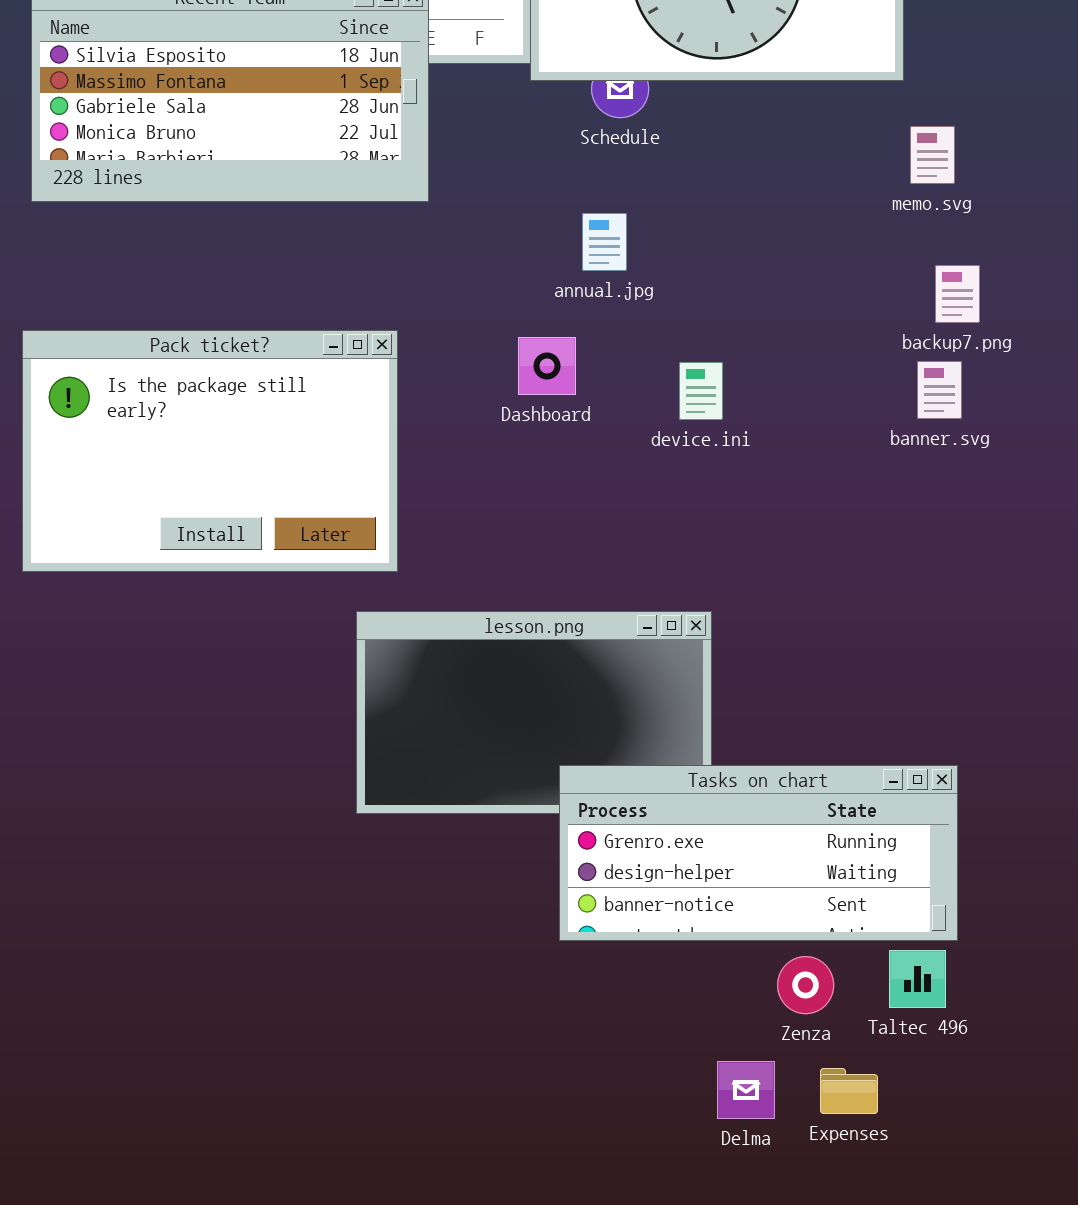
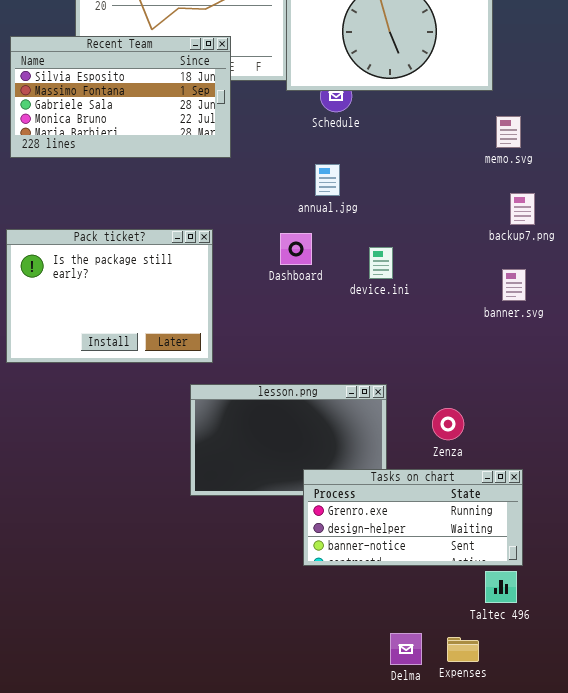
banner.svg: [917,361,962,419] -> [502,269,526,301], moved
Zenza: [777,956,834,1014] -> [432,408,464,440], moved

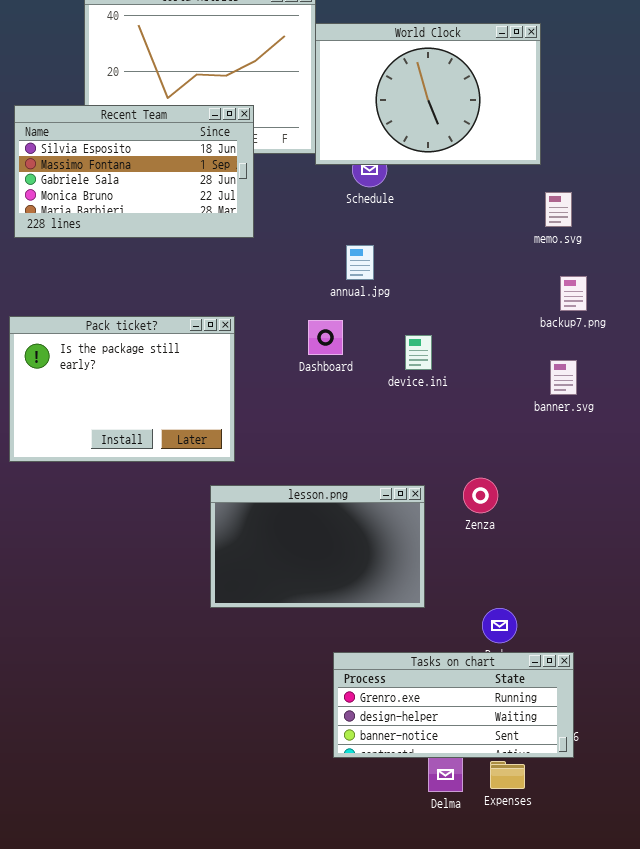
Zenza: [432,408,464,440] -> [463,478,498,513], moved
Tasks on chart: [303,469,523,566] -> [333,652,574,758], moved

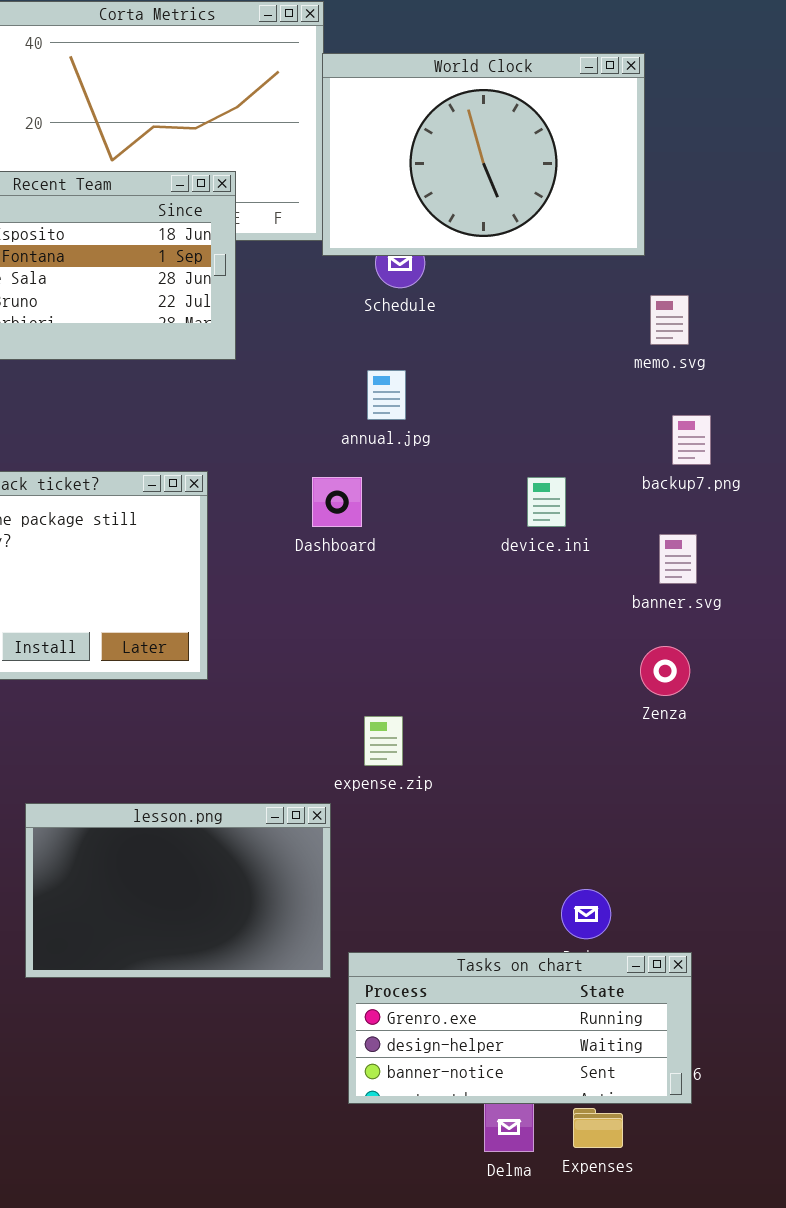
device.ini: [405,335,432,370] -> [527,477,566,527], moved
Zenza: [463,478,498,513] -> [640,646,690,696], moved
lesson.png: [210,485,425,608] -> [25,803,331,978], moved

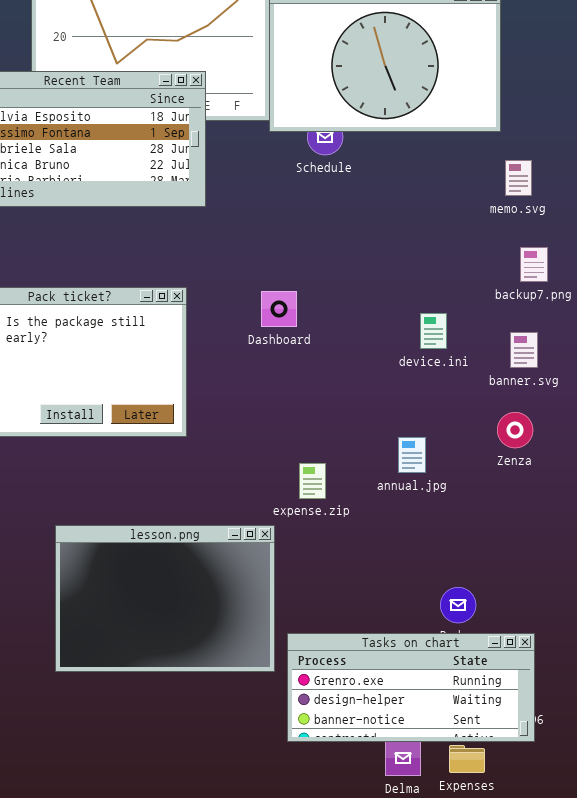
annual.jpg: [367,370,406,420] -> [398,437,426,473], moved
device.ini: [527,477,566,527] -> [420,313,447,349], moved
lesson.png: [25,803,331,978] -> [55,525,275,672], resized

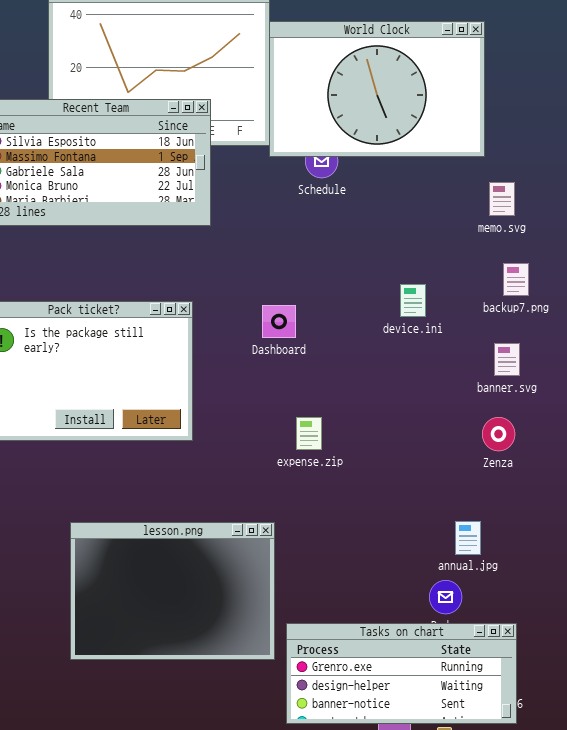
device.ini: [420,313,447,349] -> [400,284,426,317], moved
annual.jpg: [398,437,426,473] -> [455,521,481,555], moved
expense.zip: [299,463,326,499] -> [296,417,322,450], moved

